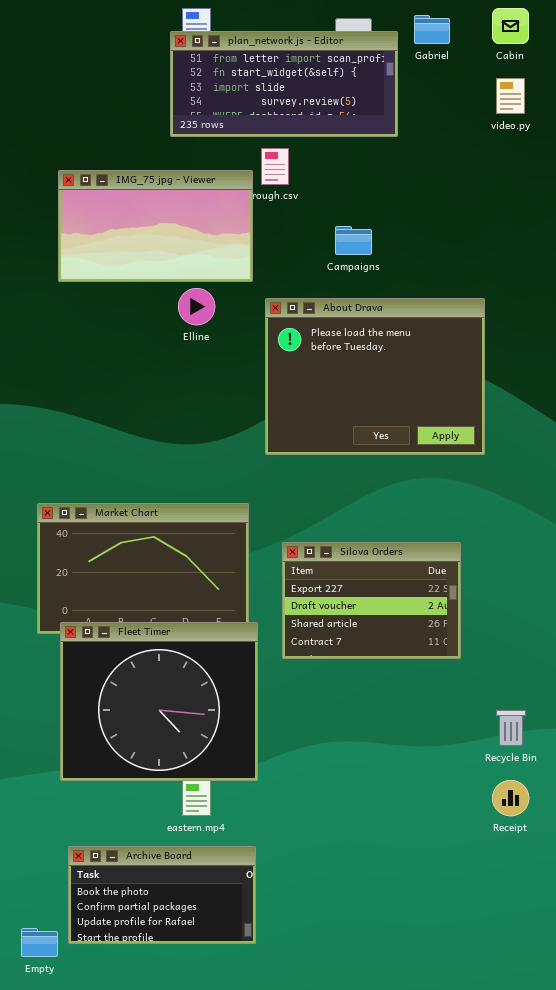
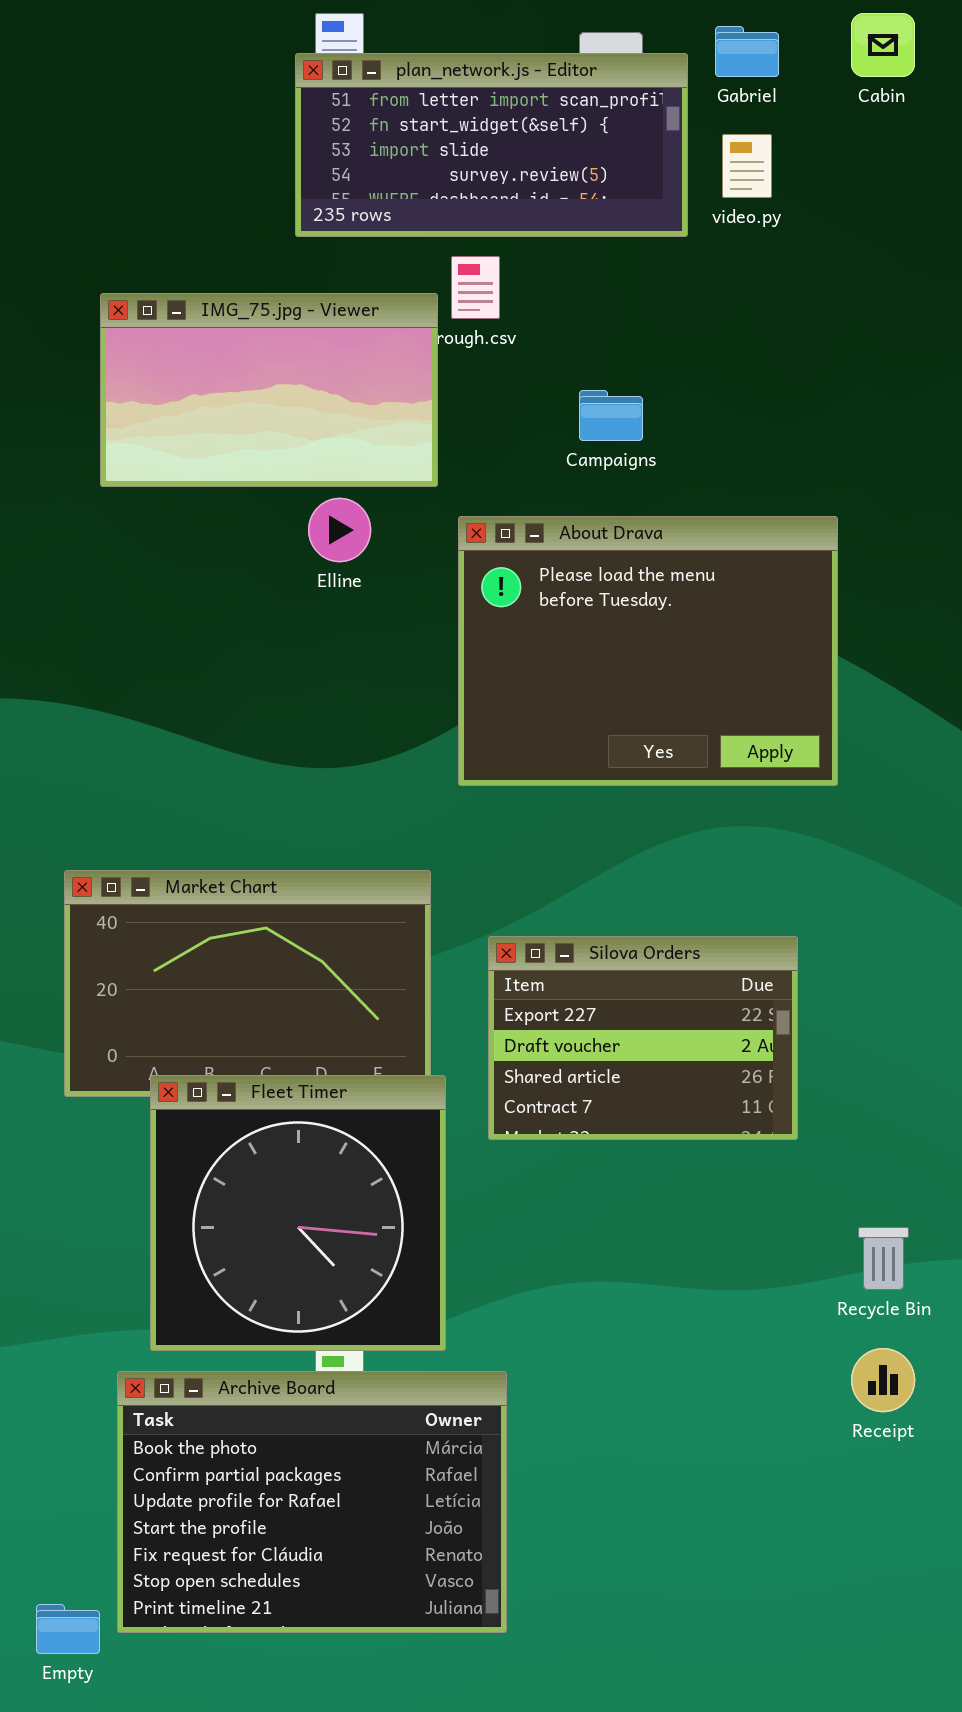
video.py: [496,78,525,114] -> [722,134,772,198], moved
Fleet Timer: [60,622,258,781] -> [150,1075,446,1351], resized
Archive Board: [68,846,256,944] -> [117,1371,507,1633], resized

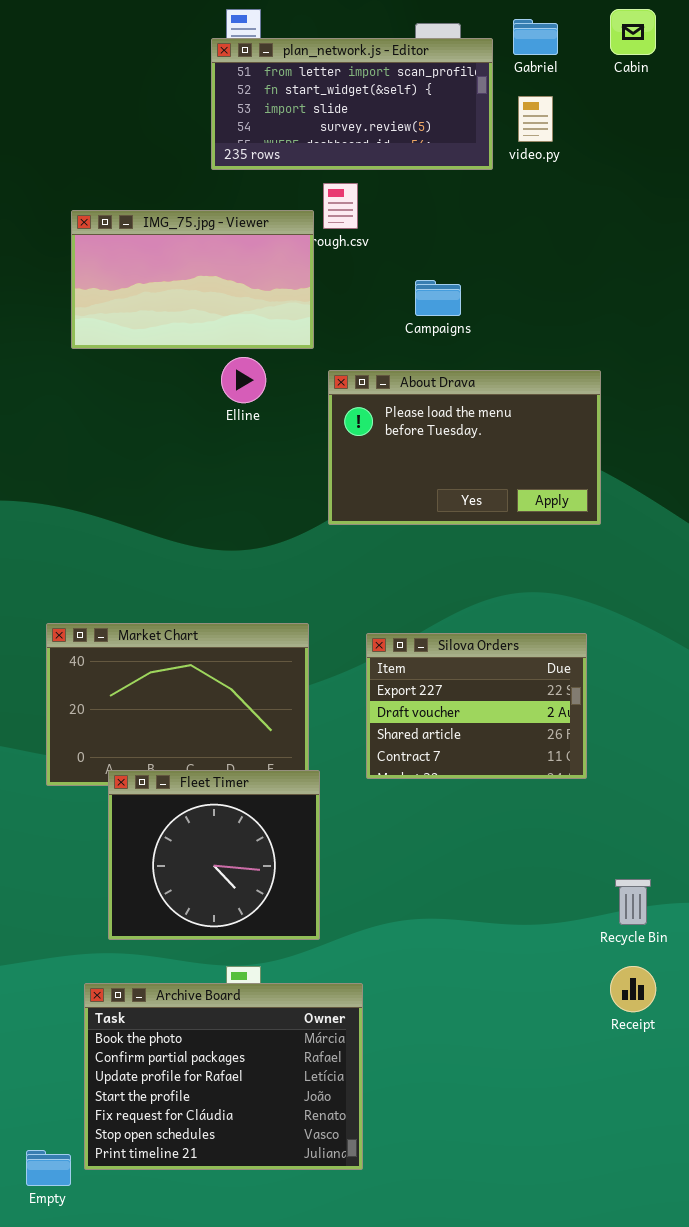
About Drava: [458,516,838,786] -> [328,370,601,525], resized
Silova Orders: [488,936,798,1140] -> [366,633,587,779], moved
Fleet Timer: [150,1075,446,1351] -> [108,770,320,940], resized

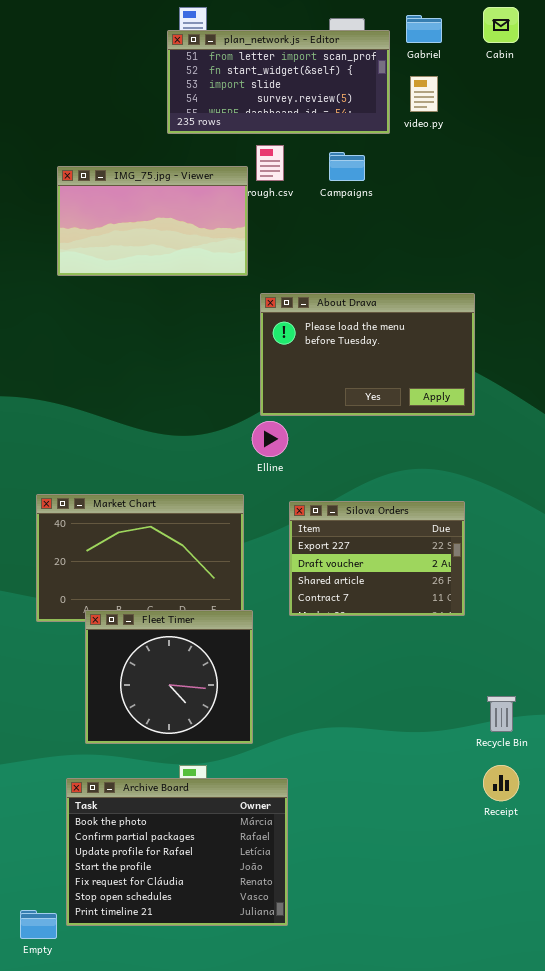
Campaigns: [415,280,461,316] -> [329,152,365,181], moved
Elline: [221,357,266,403] -> [252,421,288,457], moved

